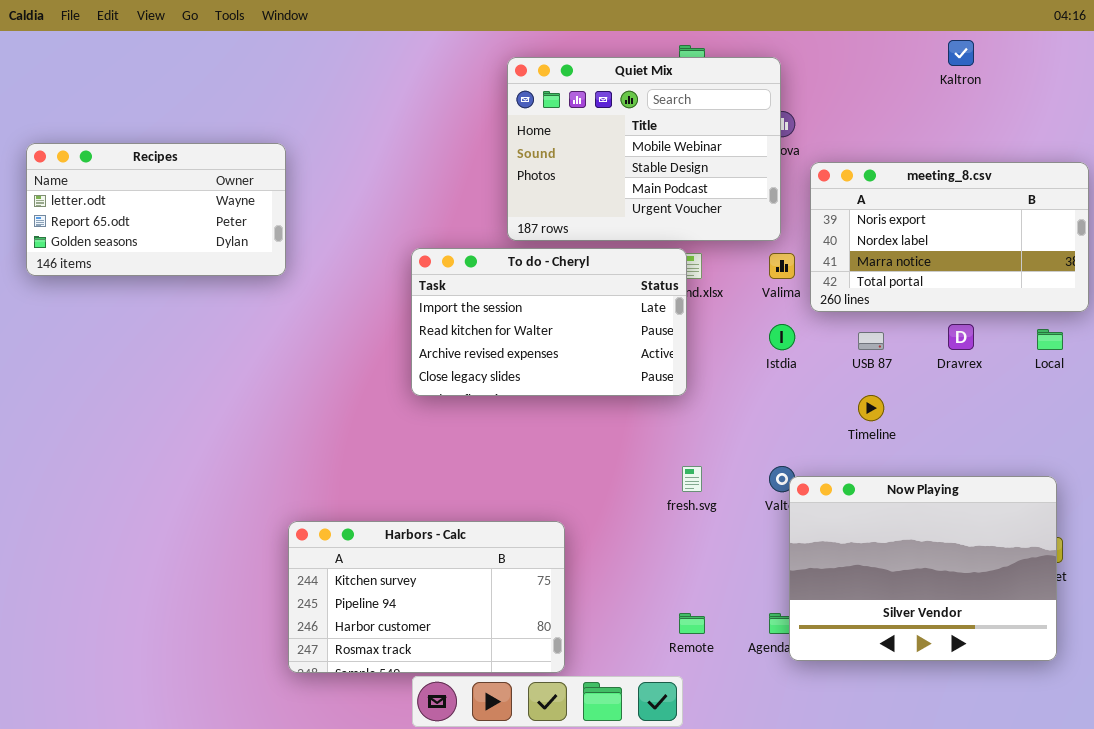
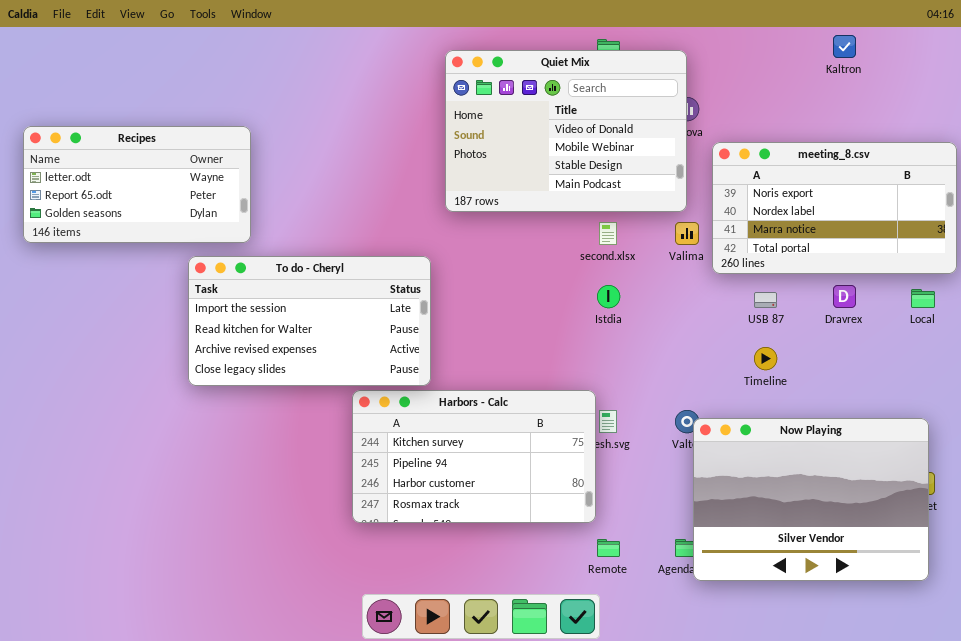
Quiet Mix: [507,57,781,241] -> [445,50,687,212], scrolled up 1 row
To do - Cheryl: [411,248,687,396] -> [188,256,431,386], moved
Istdia: [769,324,795,350] -> [597,285,620,308], moved
Harbors - Calc: [288,521,565,673] -> [352,390,596,523], moved

